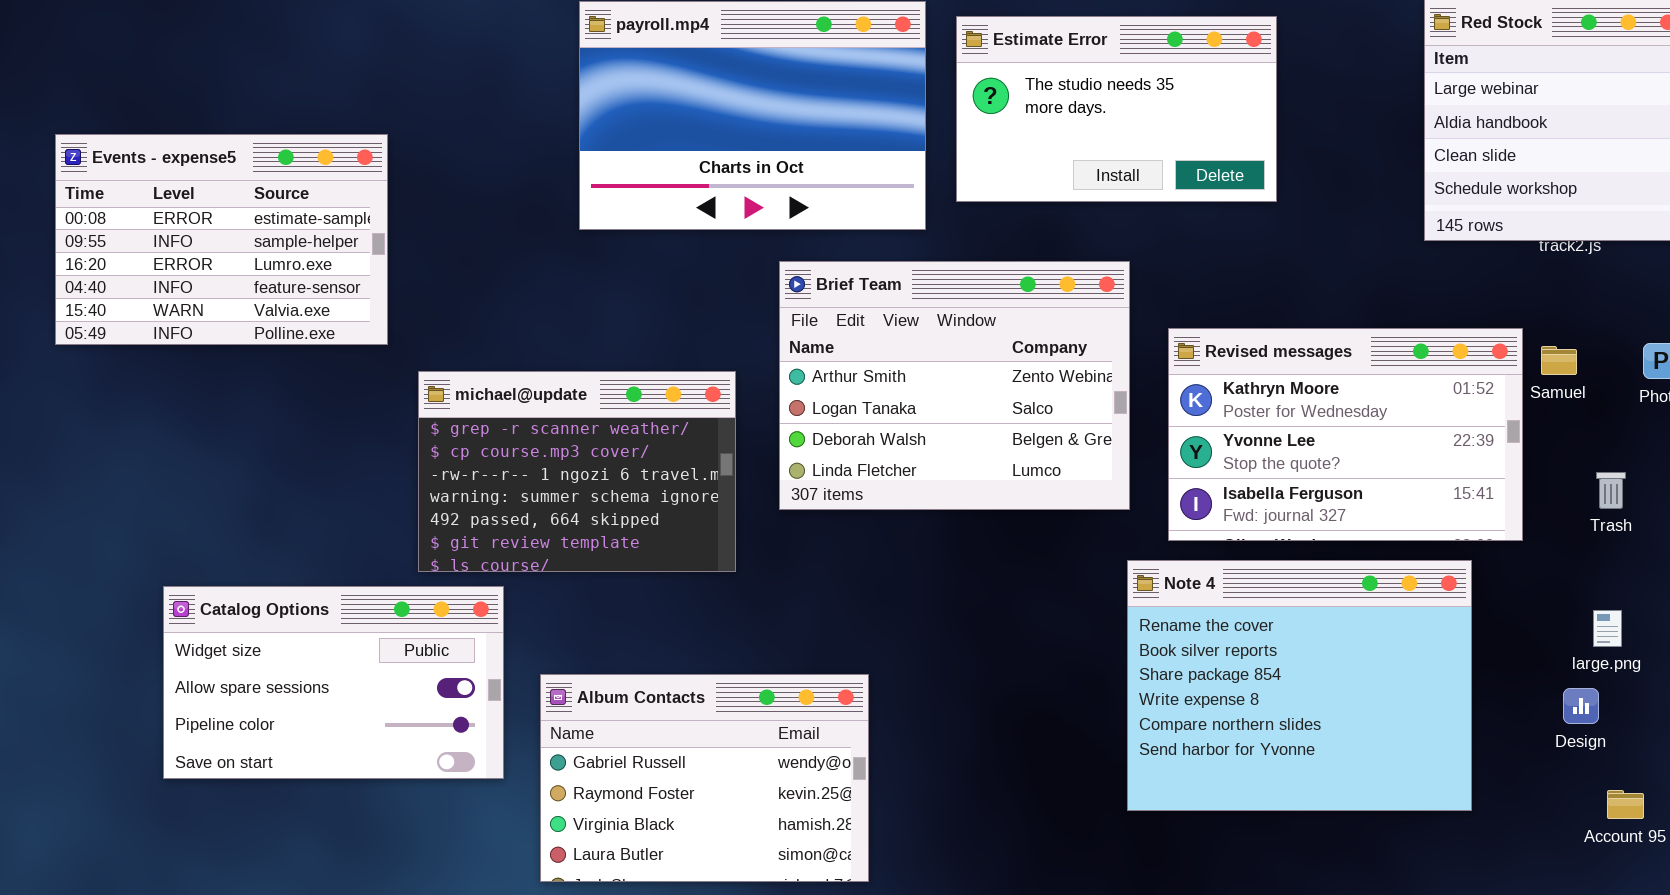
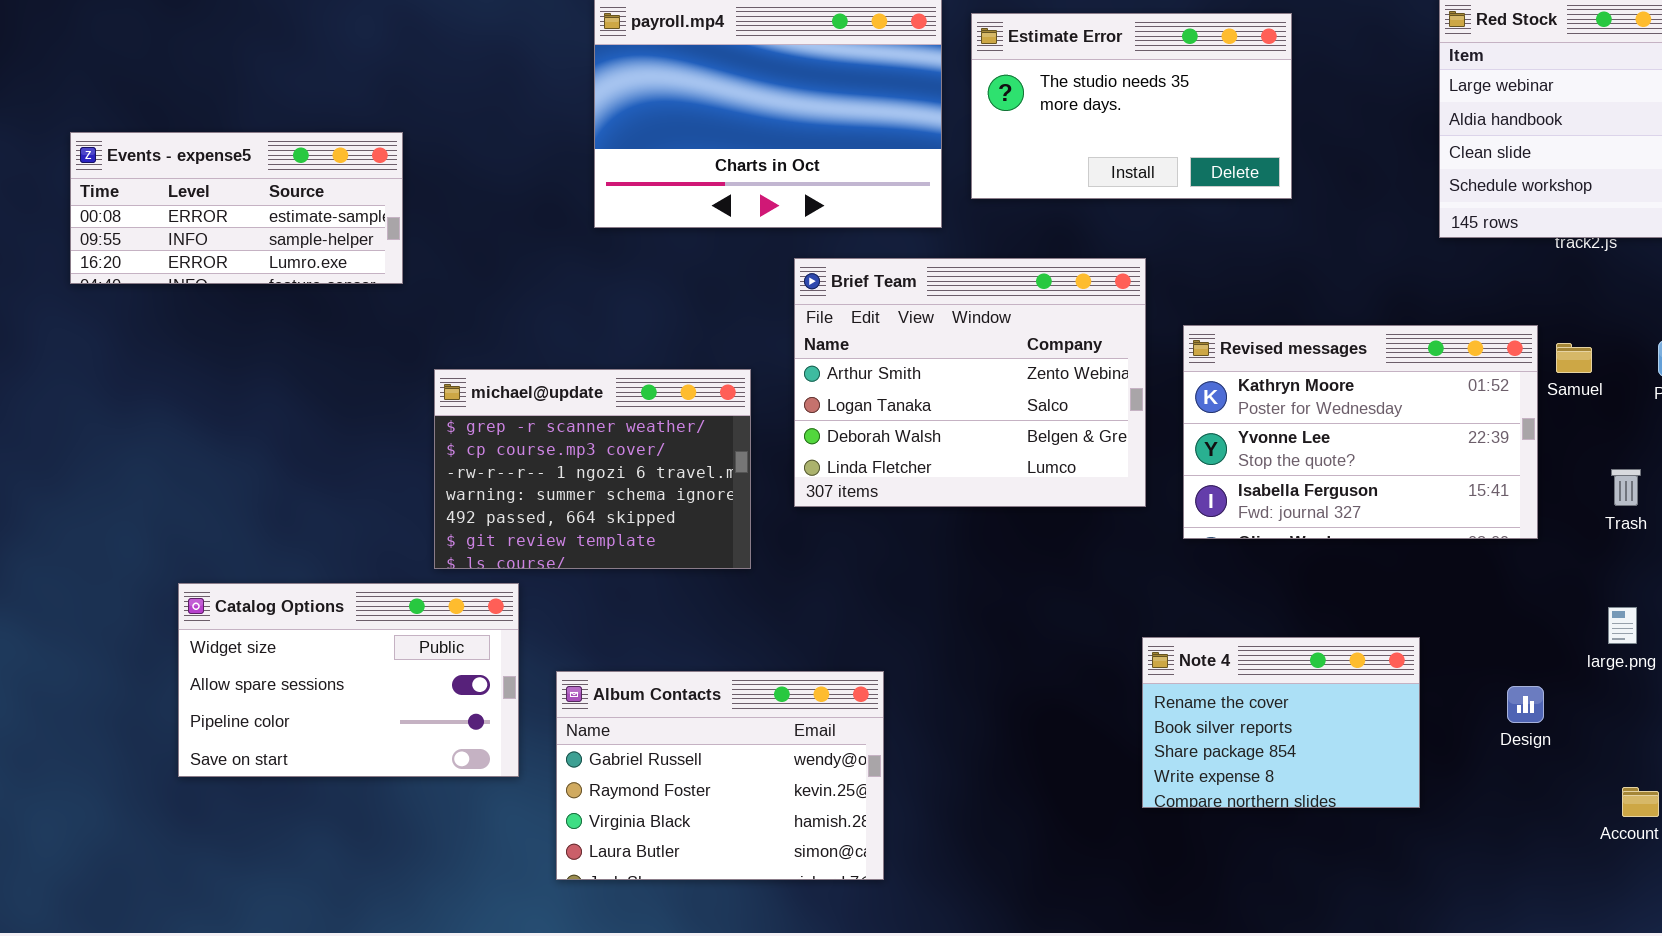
Events - expense5: [55,134,388,345] -> [70,132,403,284], resized
Note 4: [1127,560,1472,811] -> [1142,637,1420,808], resized
Design: [1563,688,1599,724] -> [1507,686,1544,723], moved

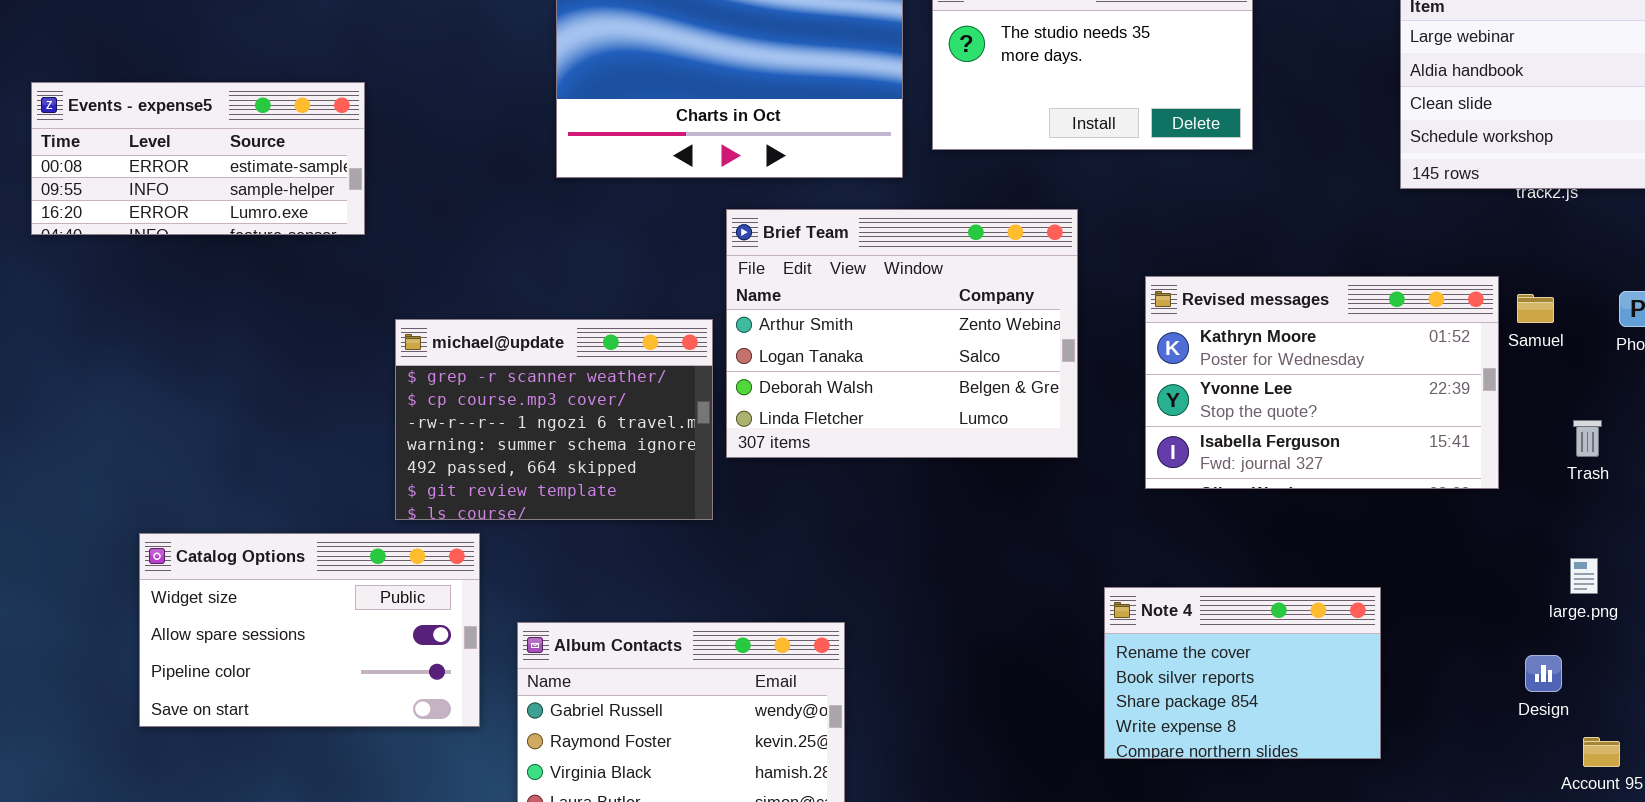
Brief Team: [794,258,1146,507] -> [726,209,1078,458], moved
Design: [1507,686,1544,723] -> [1525,655,1562,692], moved

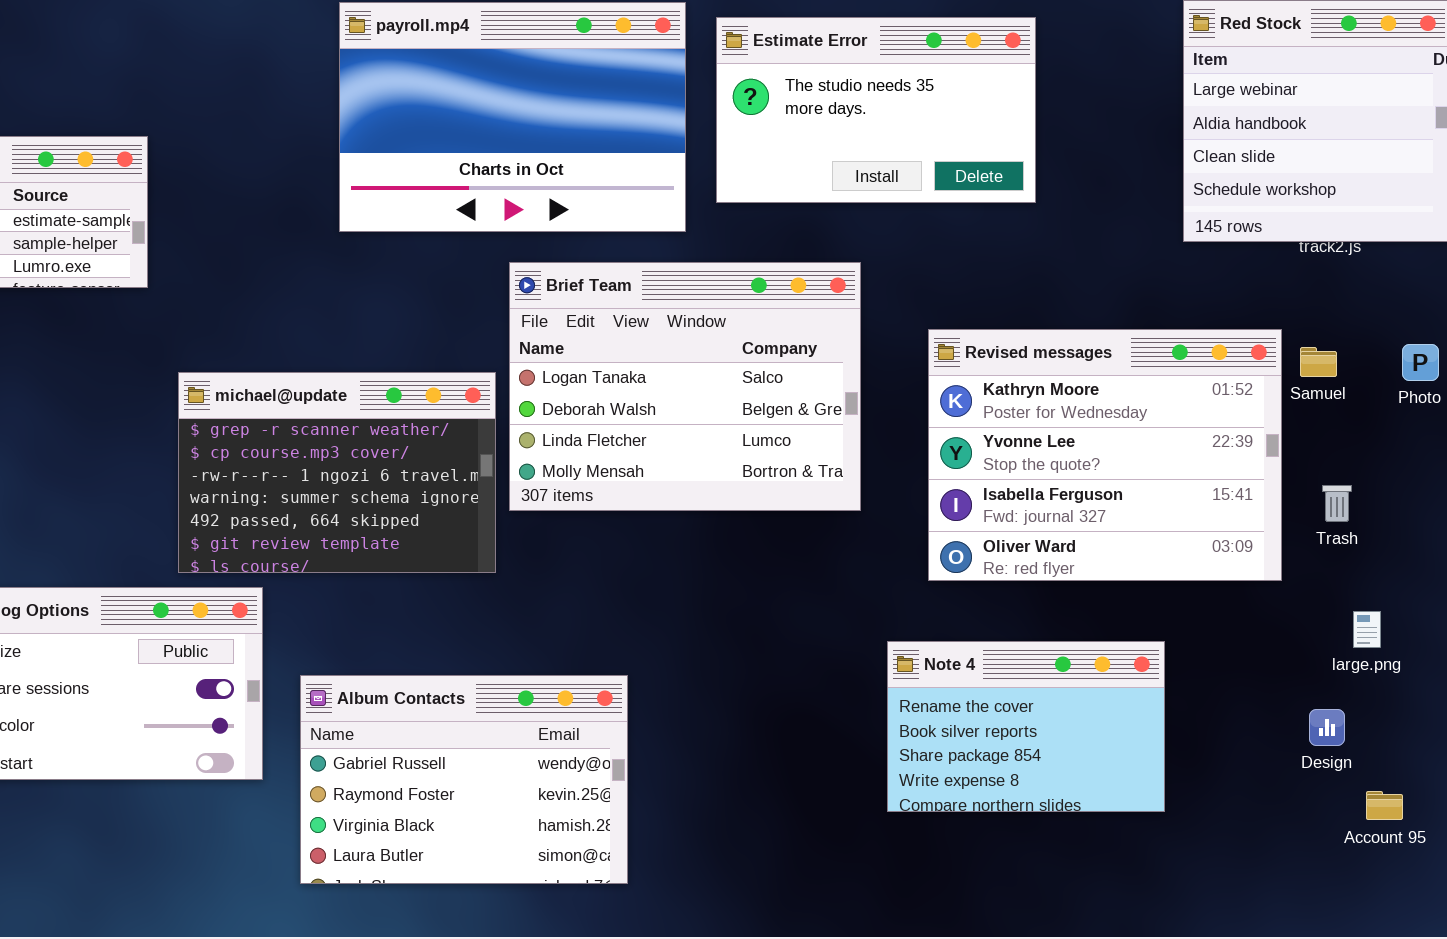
Brief Team: [726,209,1078,458] -> [509,262,861,511], scrolled down 1 row
Revised messages: [1145,276,1499,489] -> [928,329,1282,581], resized
Trash: [1573,420,1602,457] -> [1322,485,1352,522], moved

